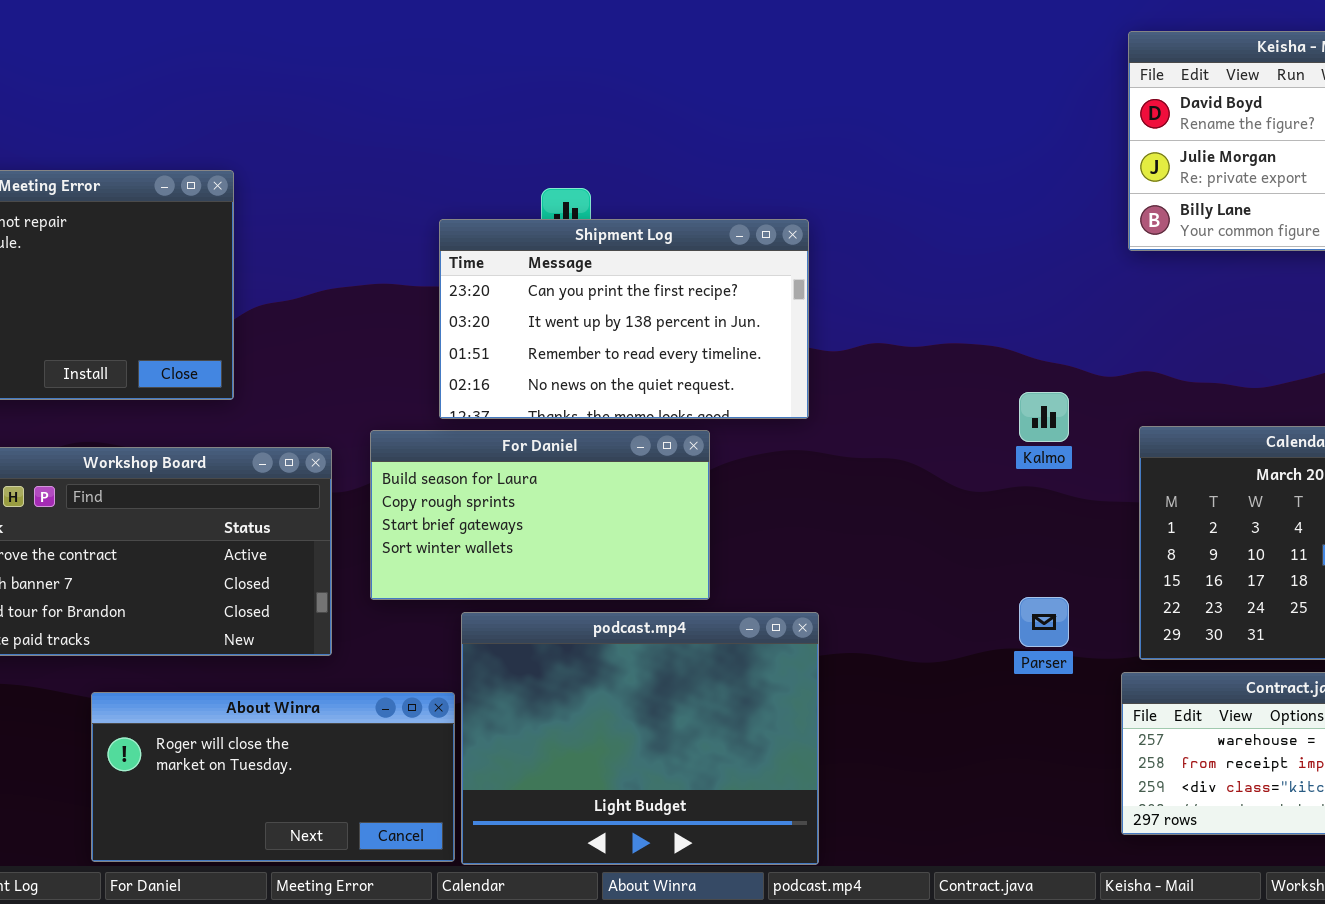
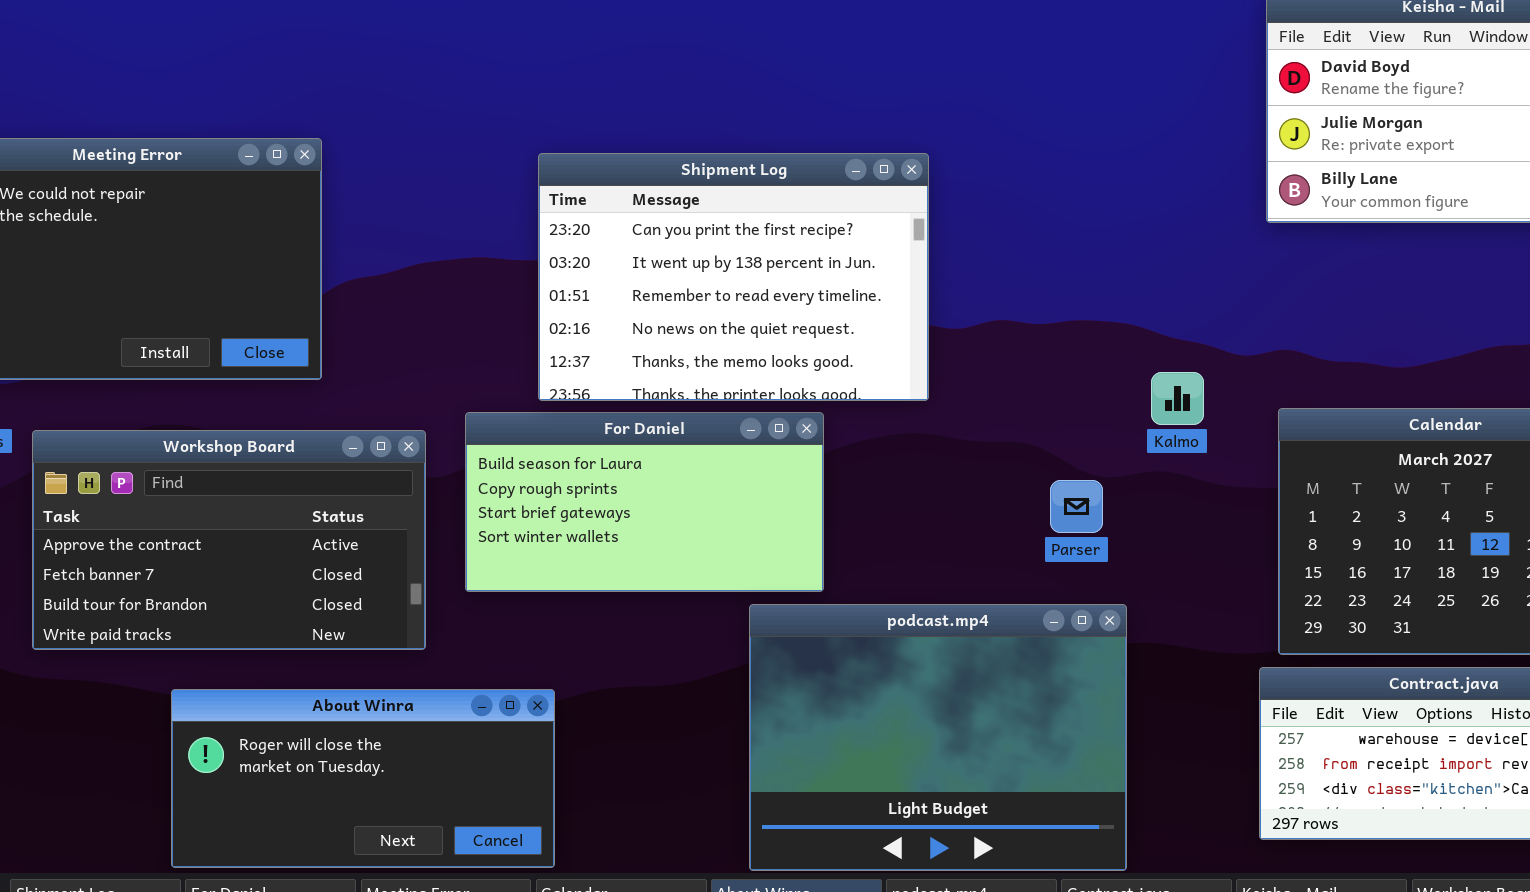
Shipment Log: [439,219,809,419] -> [538,153,929,401], resized
Parser: [1019,597,1069,647] -> [1050,480,1103,533], moved
podcast.mp4: [461,612,819,865] -> [749,604,1127,871], moved

